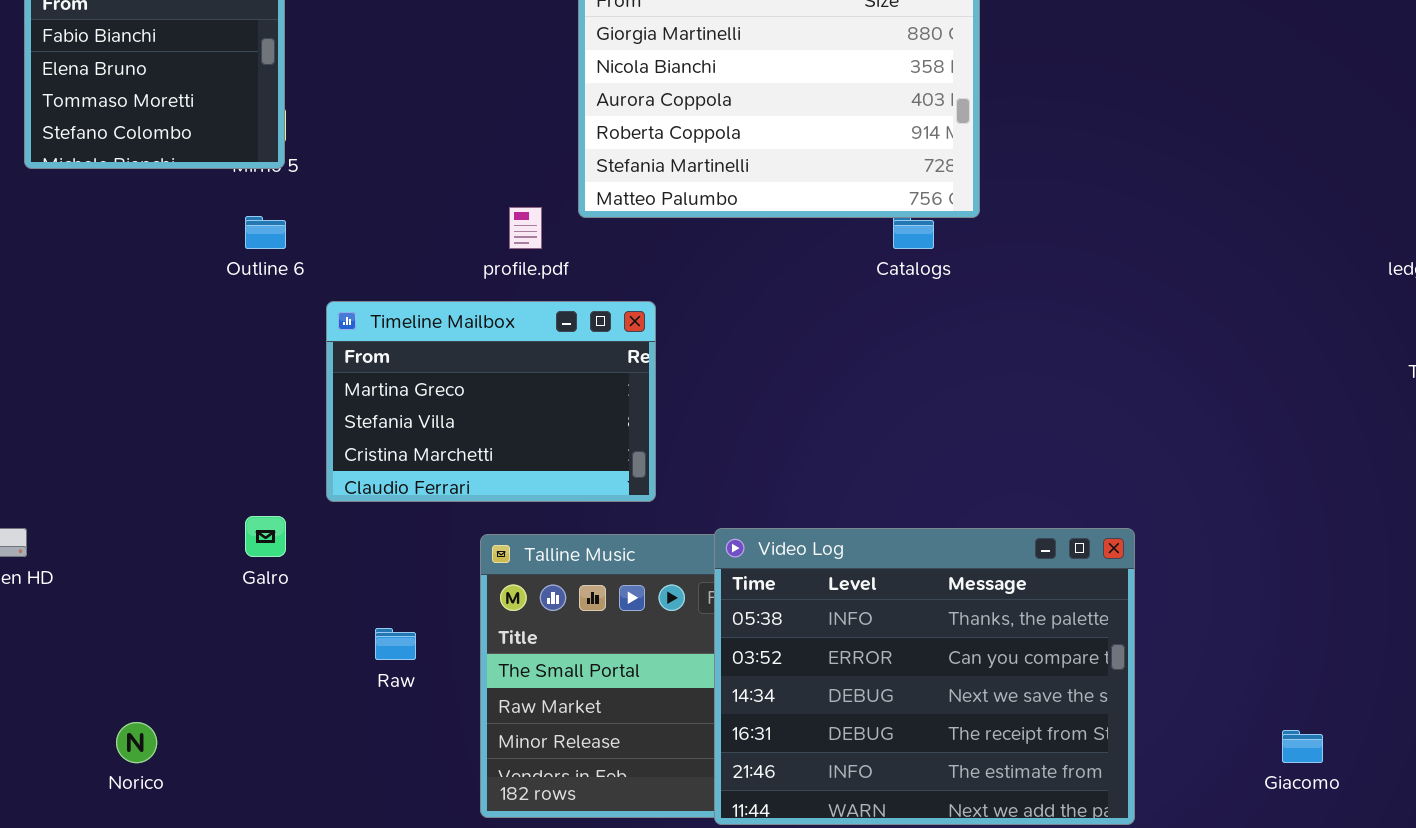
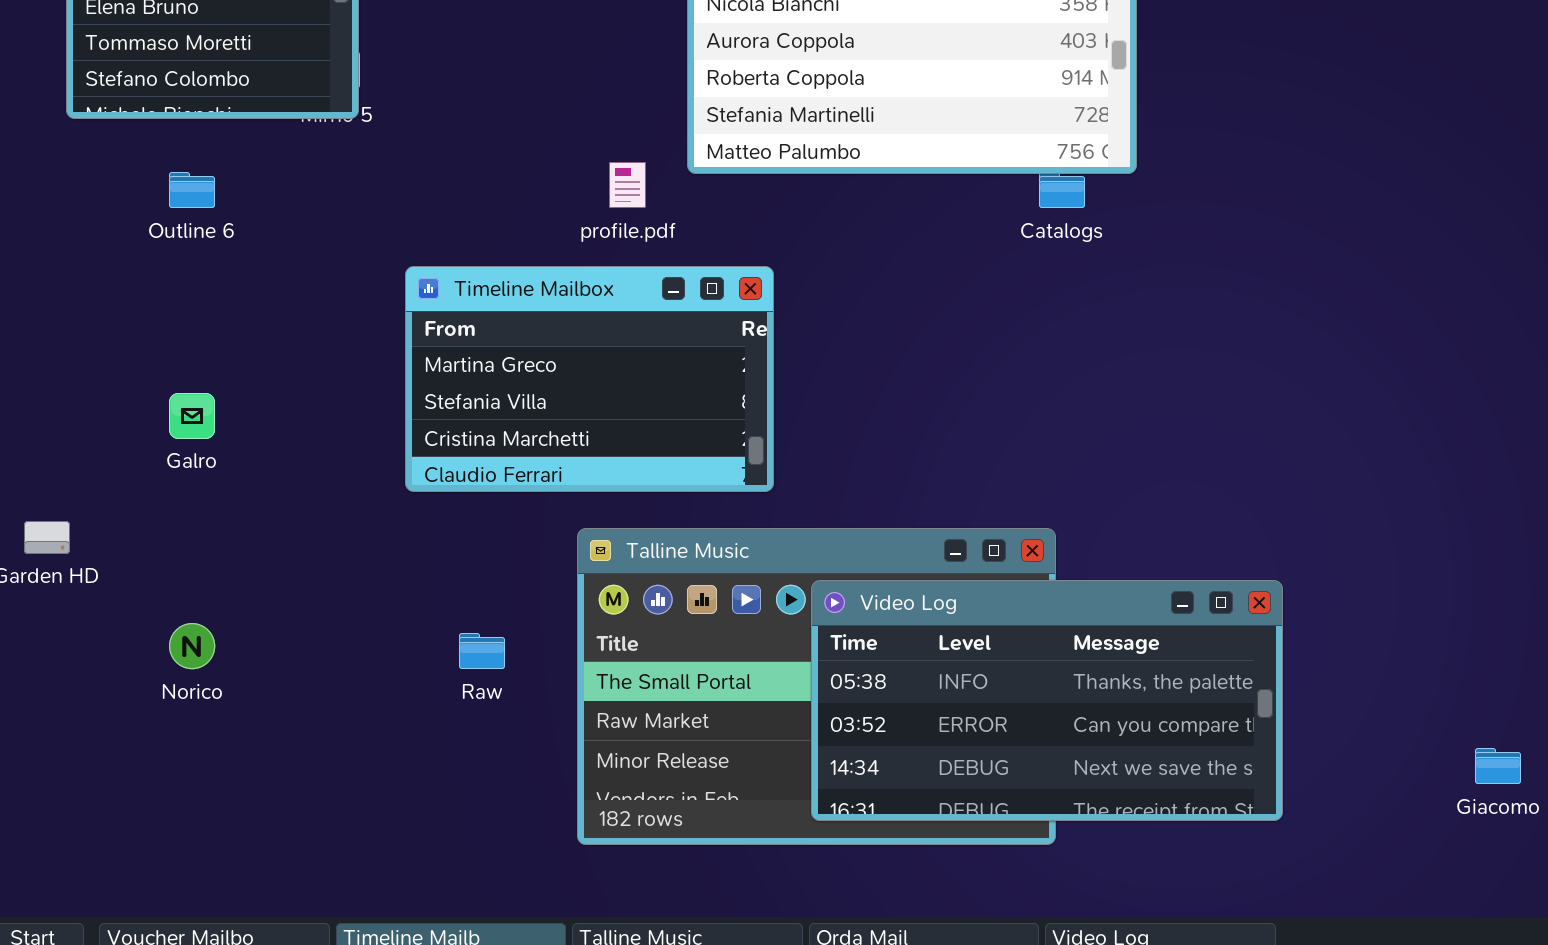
Outline 6: [245,216,286,249] -> [169,172,215,208], moved
Galro: [245,516,286,557] -> [169,393,215,439], moved
Video Log: [714,528,1135,825] -> [811,580,1283,821], moved, resized
Norico: [116,722,157,763] -> [169,623,215,669], moved

